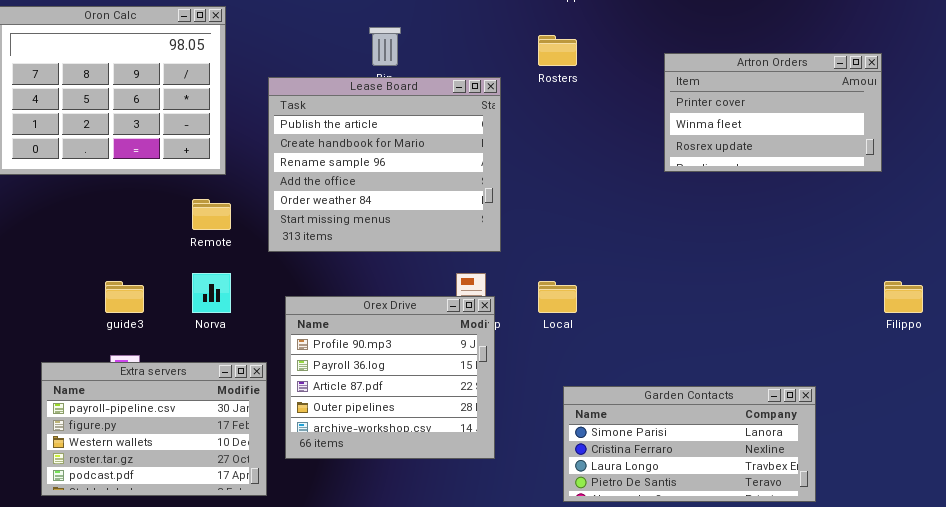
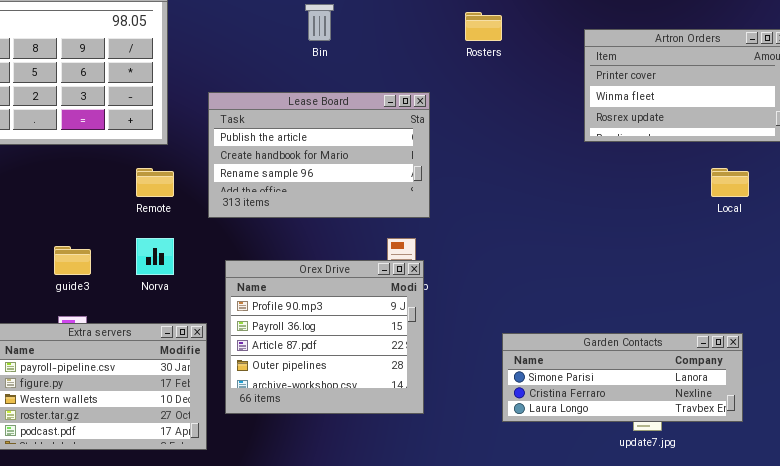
Lease Board: [268,77,501,252] -> [208,92,430,218], resized
Local: [538,281,577,313] -> [711,168,749,197], moved
Garden Contacts: [563,386,816,502] -> [502,333,743,422], moved, resized

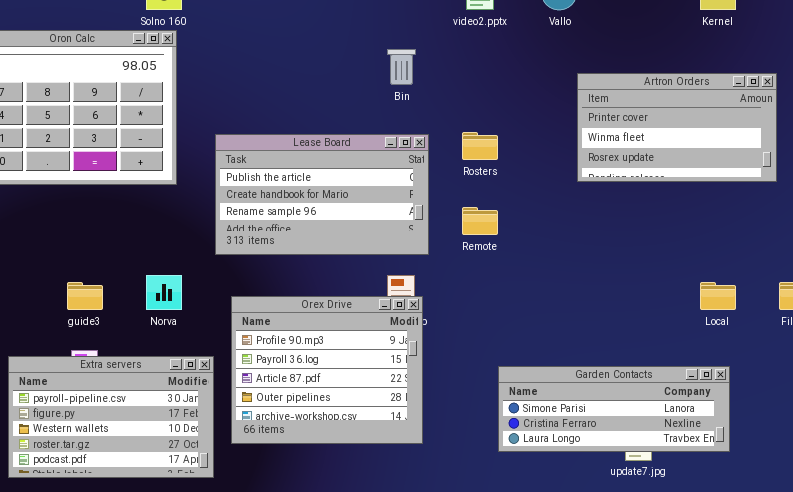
Bin: [305,4,334,41] -> [387,49,416,85], moved
Rosters: [465,12,502,41] -> [462,132,498,160], moved
Remote: [136,168,174,197] -> [462,207,498,235], moved
Local: [711,168,749,197] -> [700,282,736,310], moved

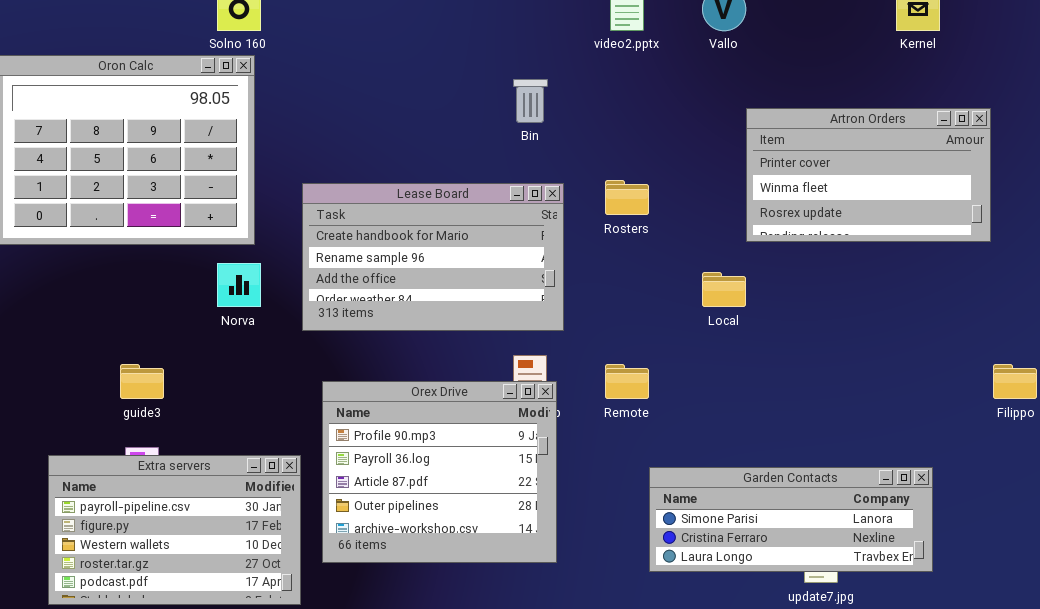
Lease Board: [215,134,429,255] -> [302,183,564,331], scrolled down 1 row
Remote: [462,207,498,235] -> [605,364,649,399], moved
Norva: [146,275,182,310] -> [217,263,261,307], moved
Local: [700,282,736,310] -> [702,272,746,307], moved

